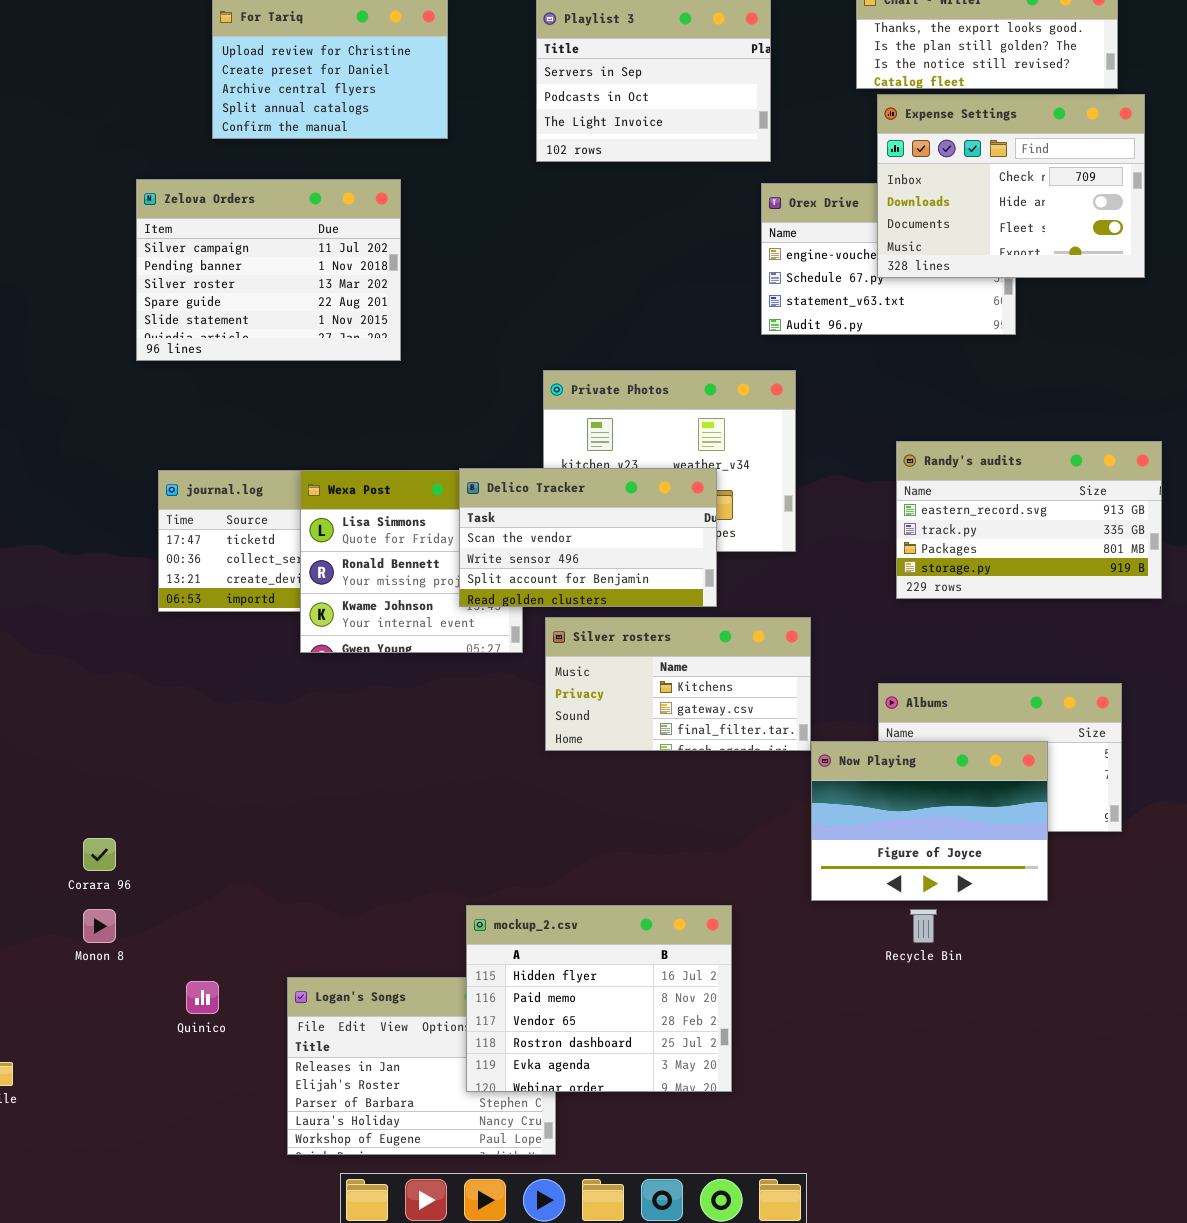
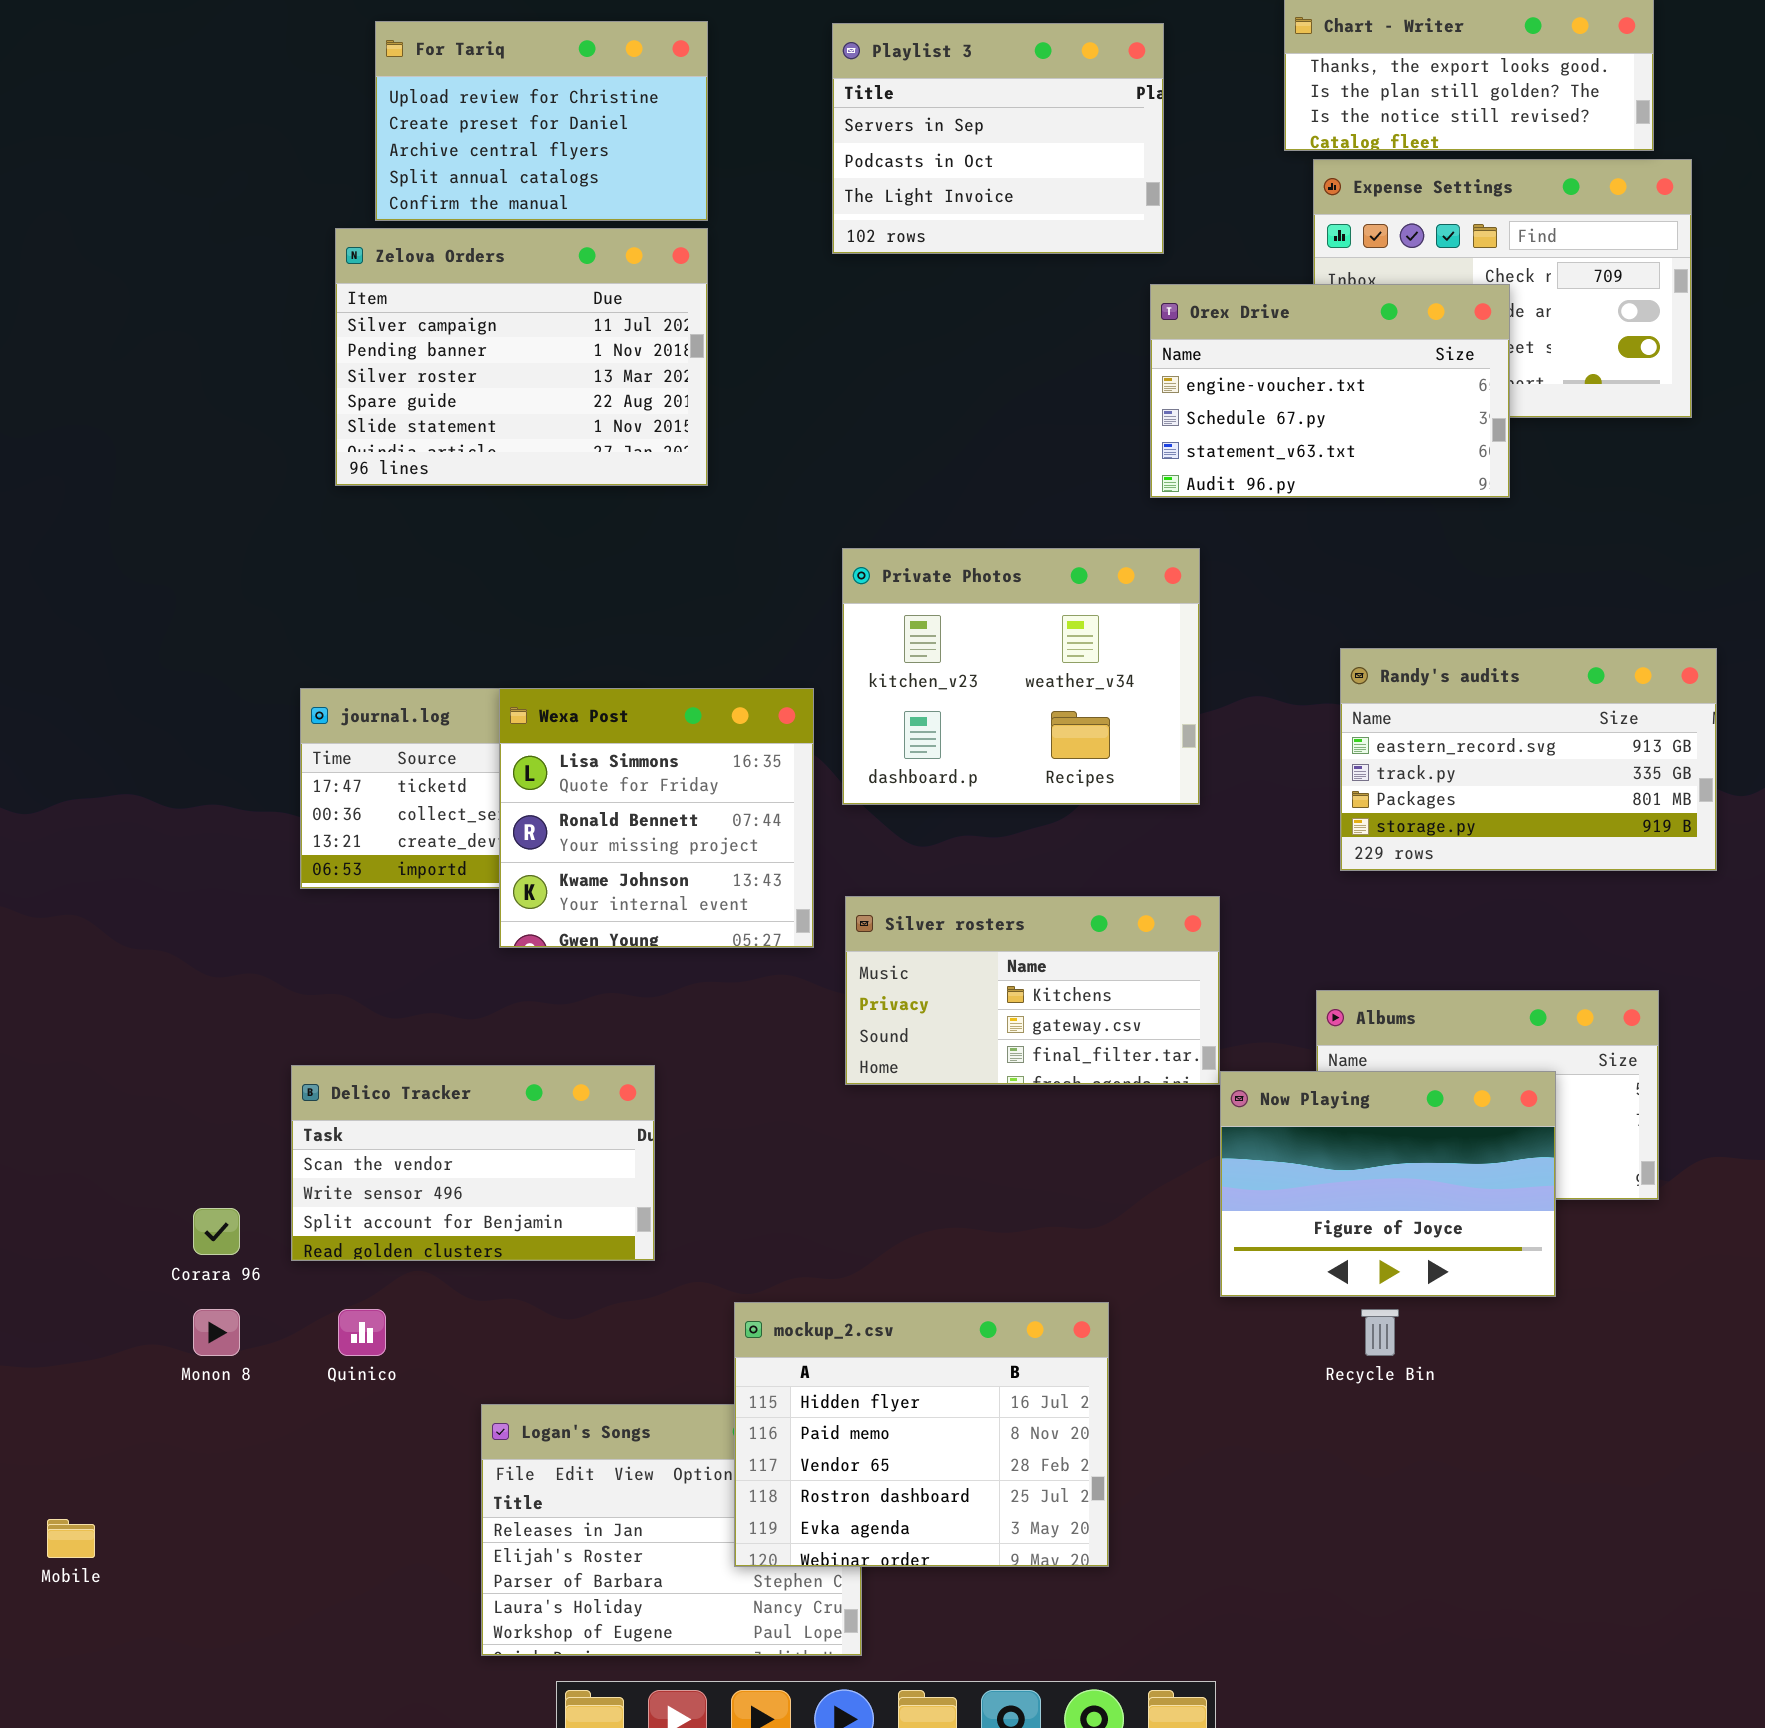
Zelova Orders: [136,179,401,361] -> [335,228,708,486], moved
Orex Drive: [761,183,1016,335] -> [1150,284,1510,498], raised
Delico Tracker: [459,468,717,607] -> [291,1065,655,1261], moved
Quinico: [186,981,219,1014] -> [338,1309,386,1356], moved

